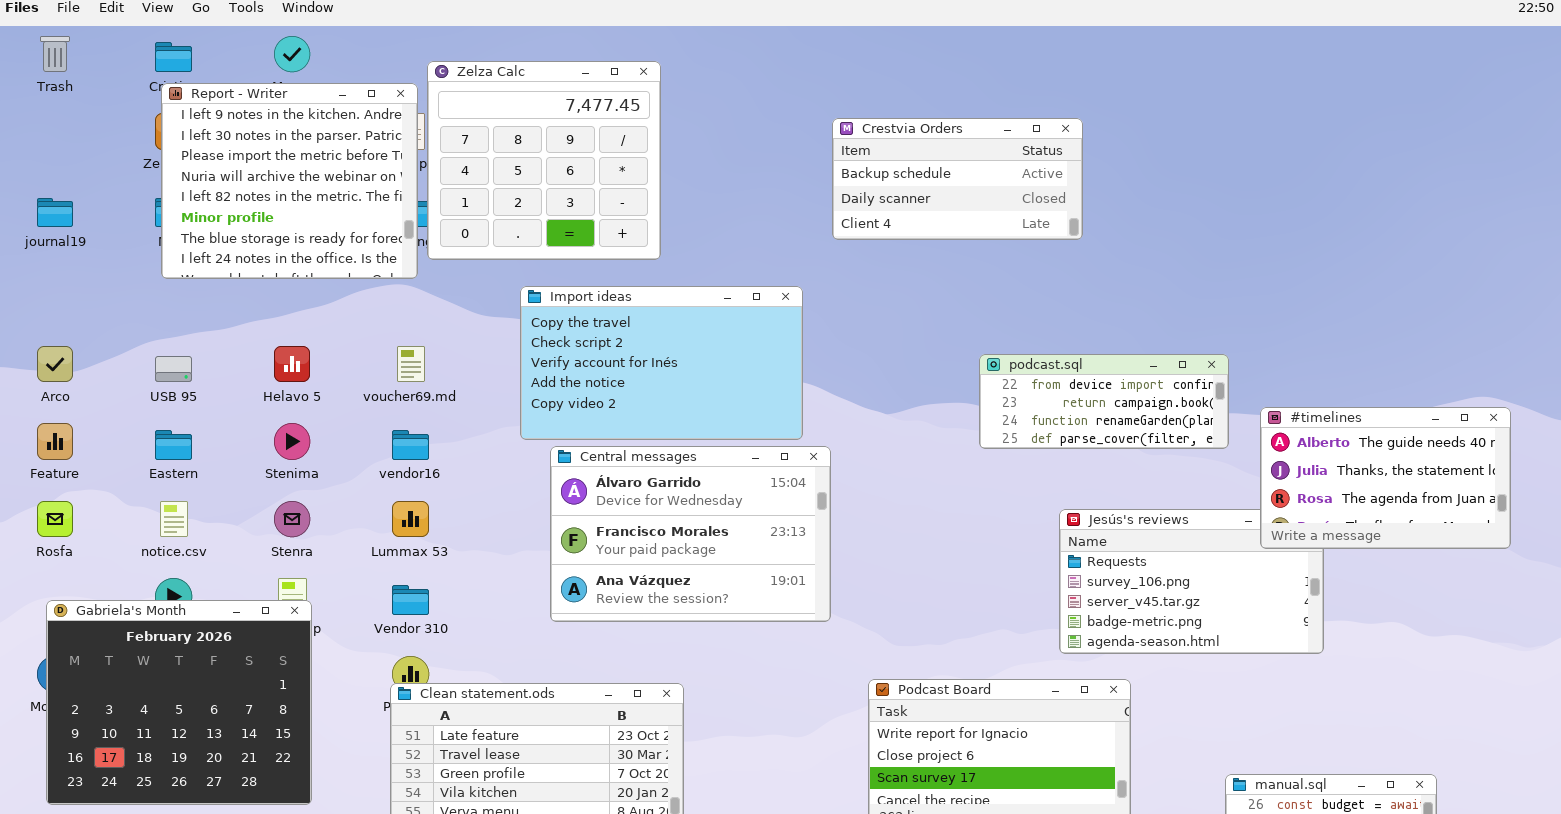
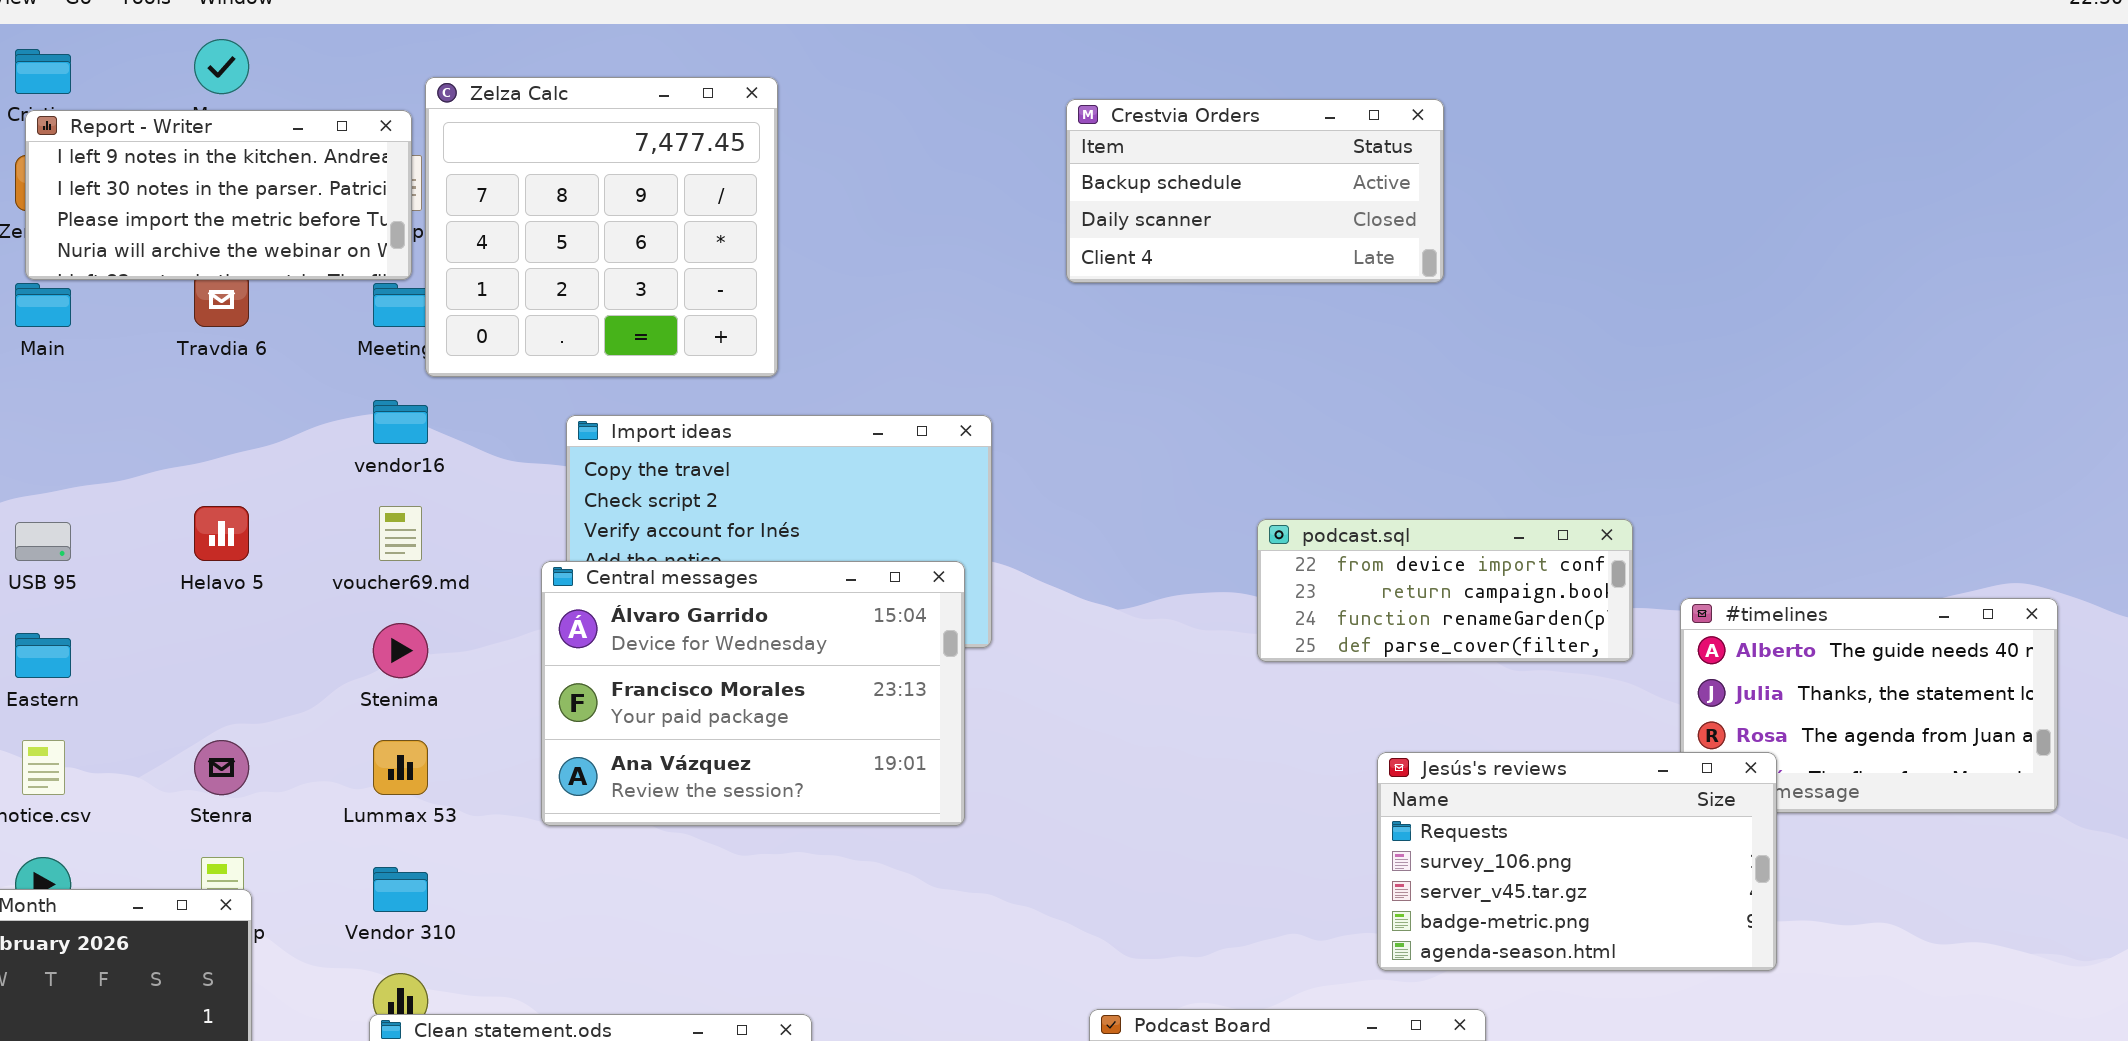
Report - Writer: [161,83,418,279] -> [25,110,412,280], resized
Crestvia Orders: [832,118,1083,240] -> [1066,99,1444,283], moved
Stenima: [274,423,310,460] -> [373,623,428,678], moved
vendor16: [392,430,429,460] -> [373,400,428,444], moved
Central messages: [550,446,831,622] -> [541,561,965,826], moved
Jesús's reviews: [1059,509,1324,654] -> [1377,752,1777,971], raised

